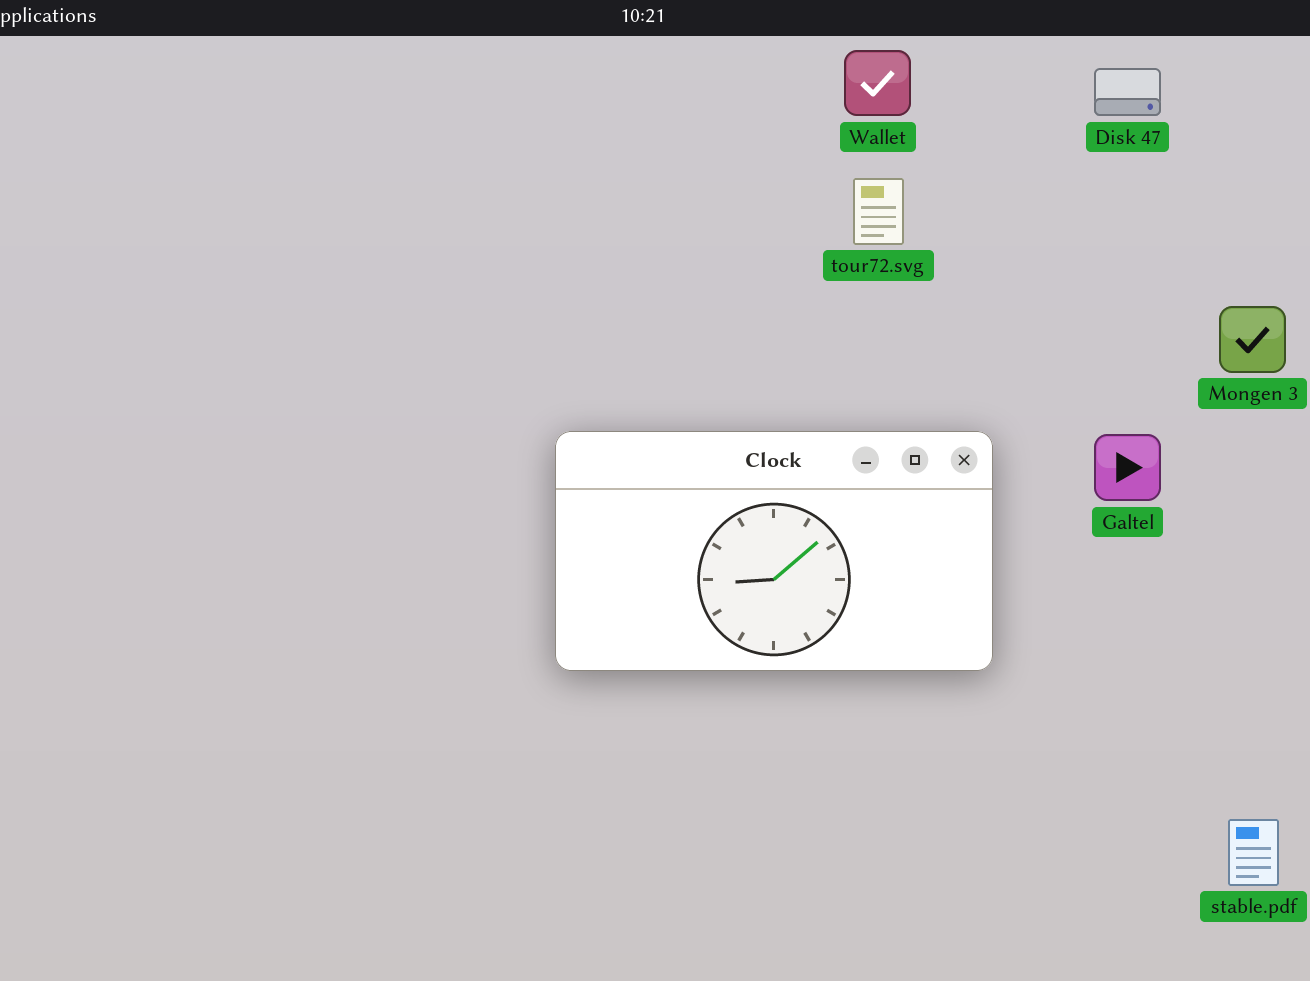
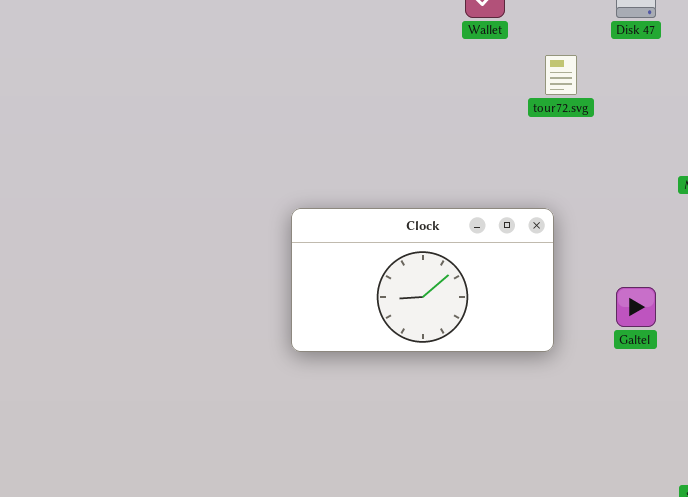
tour72.svg: [853,178,904,245] -> [545,55,577,95], moved
Galtel: [1094,434,1161,501] -> [616,287,656,327], moved

